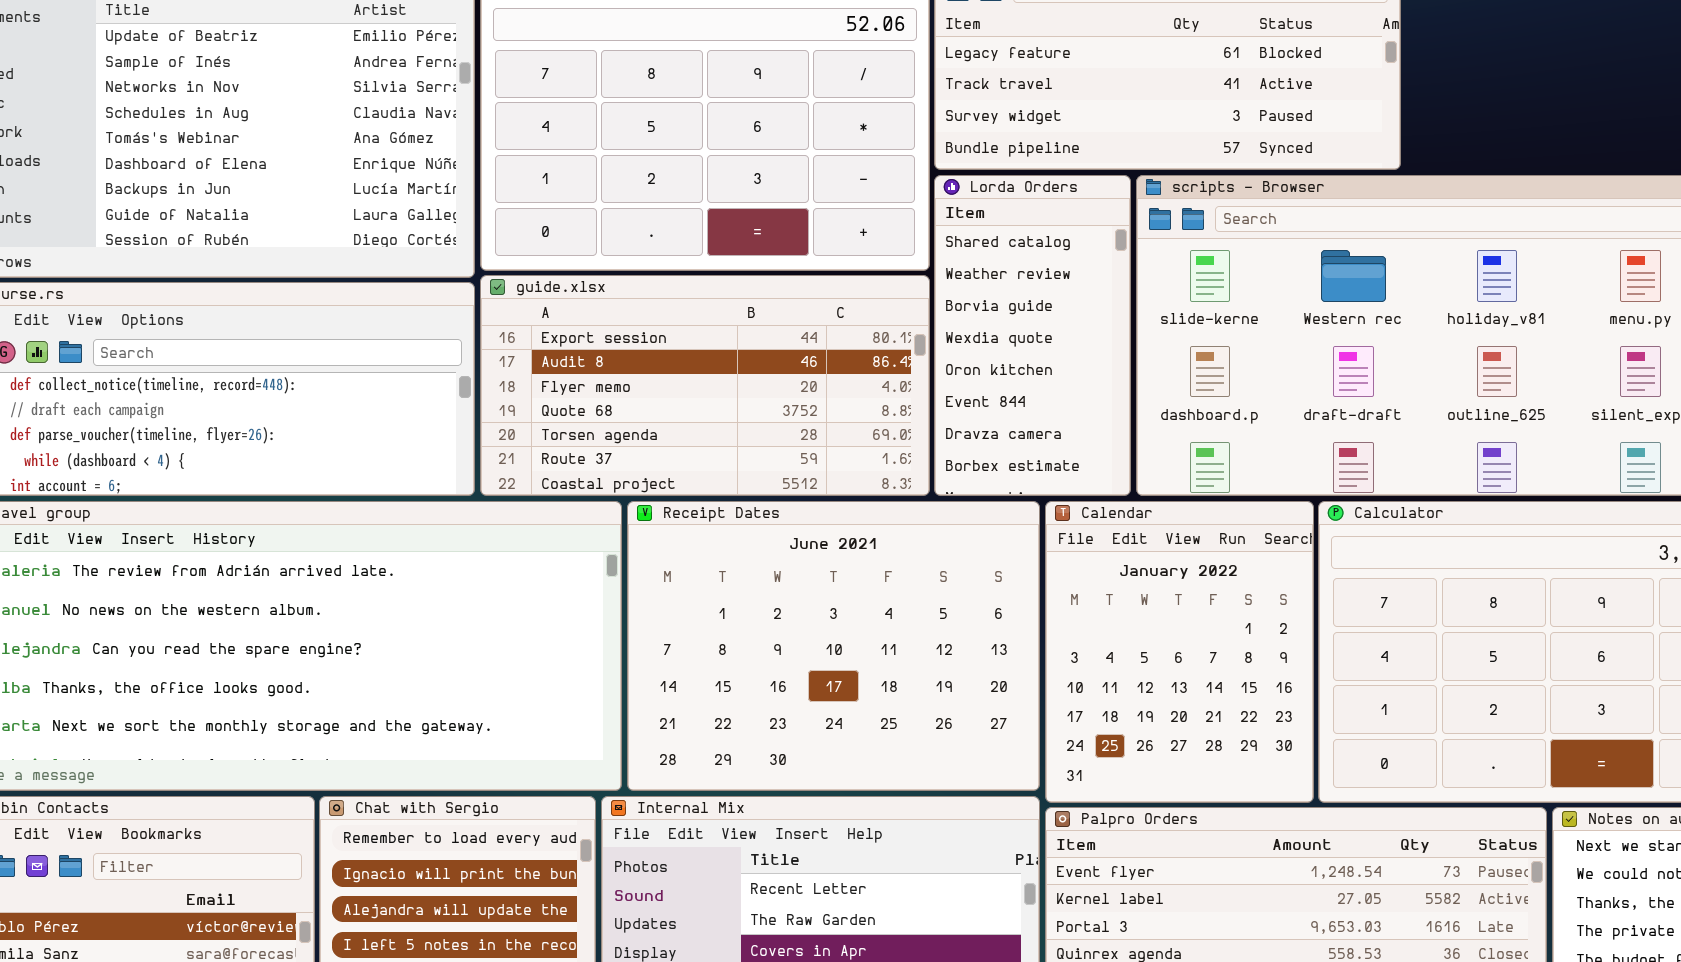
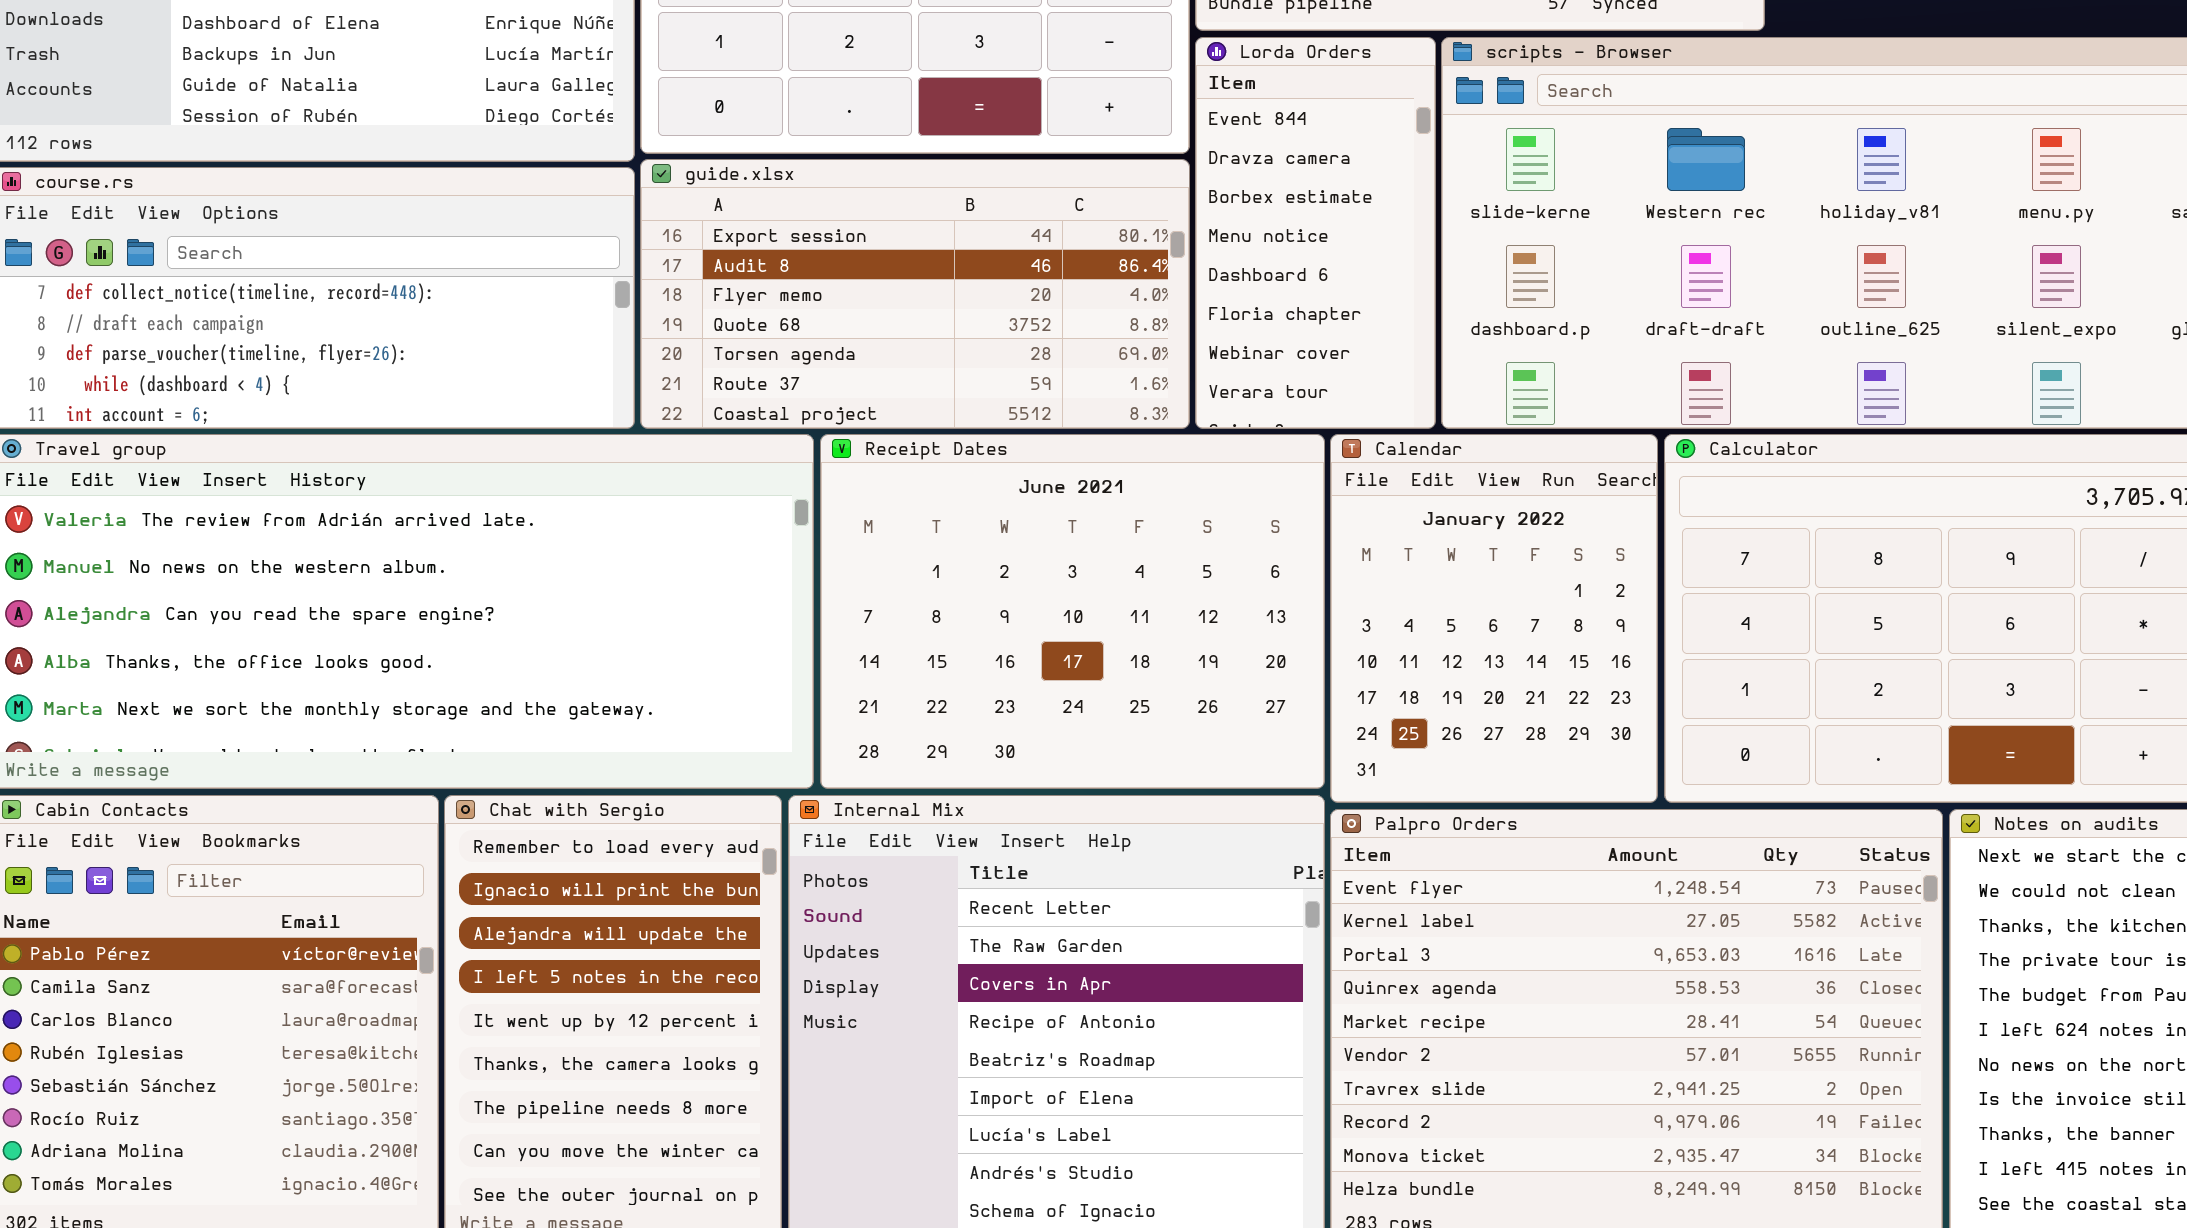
Lorda Orders: [934,175,1131,496] -> [1195,37,1436,429], scrolled down 5 rows

